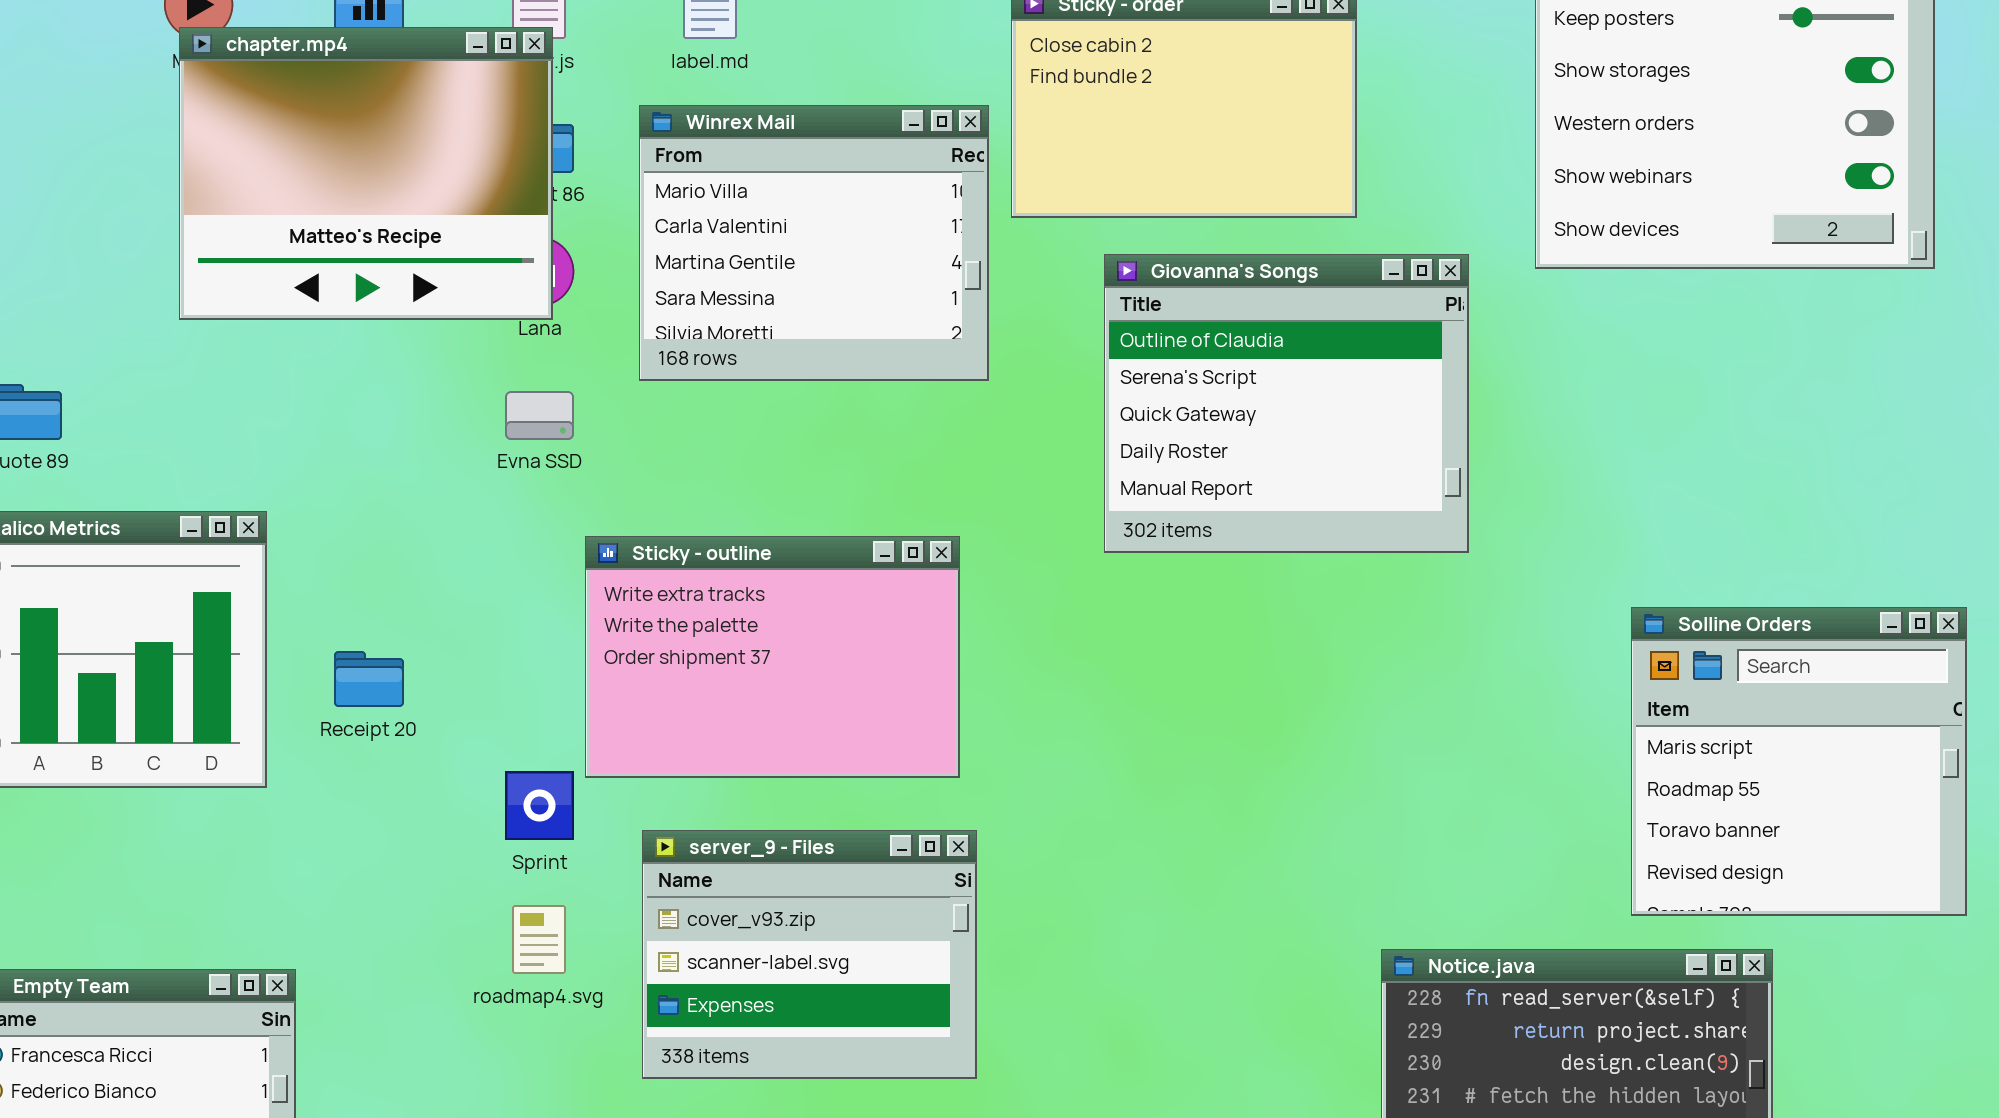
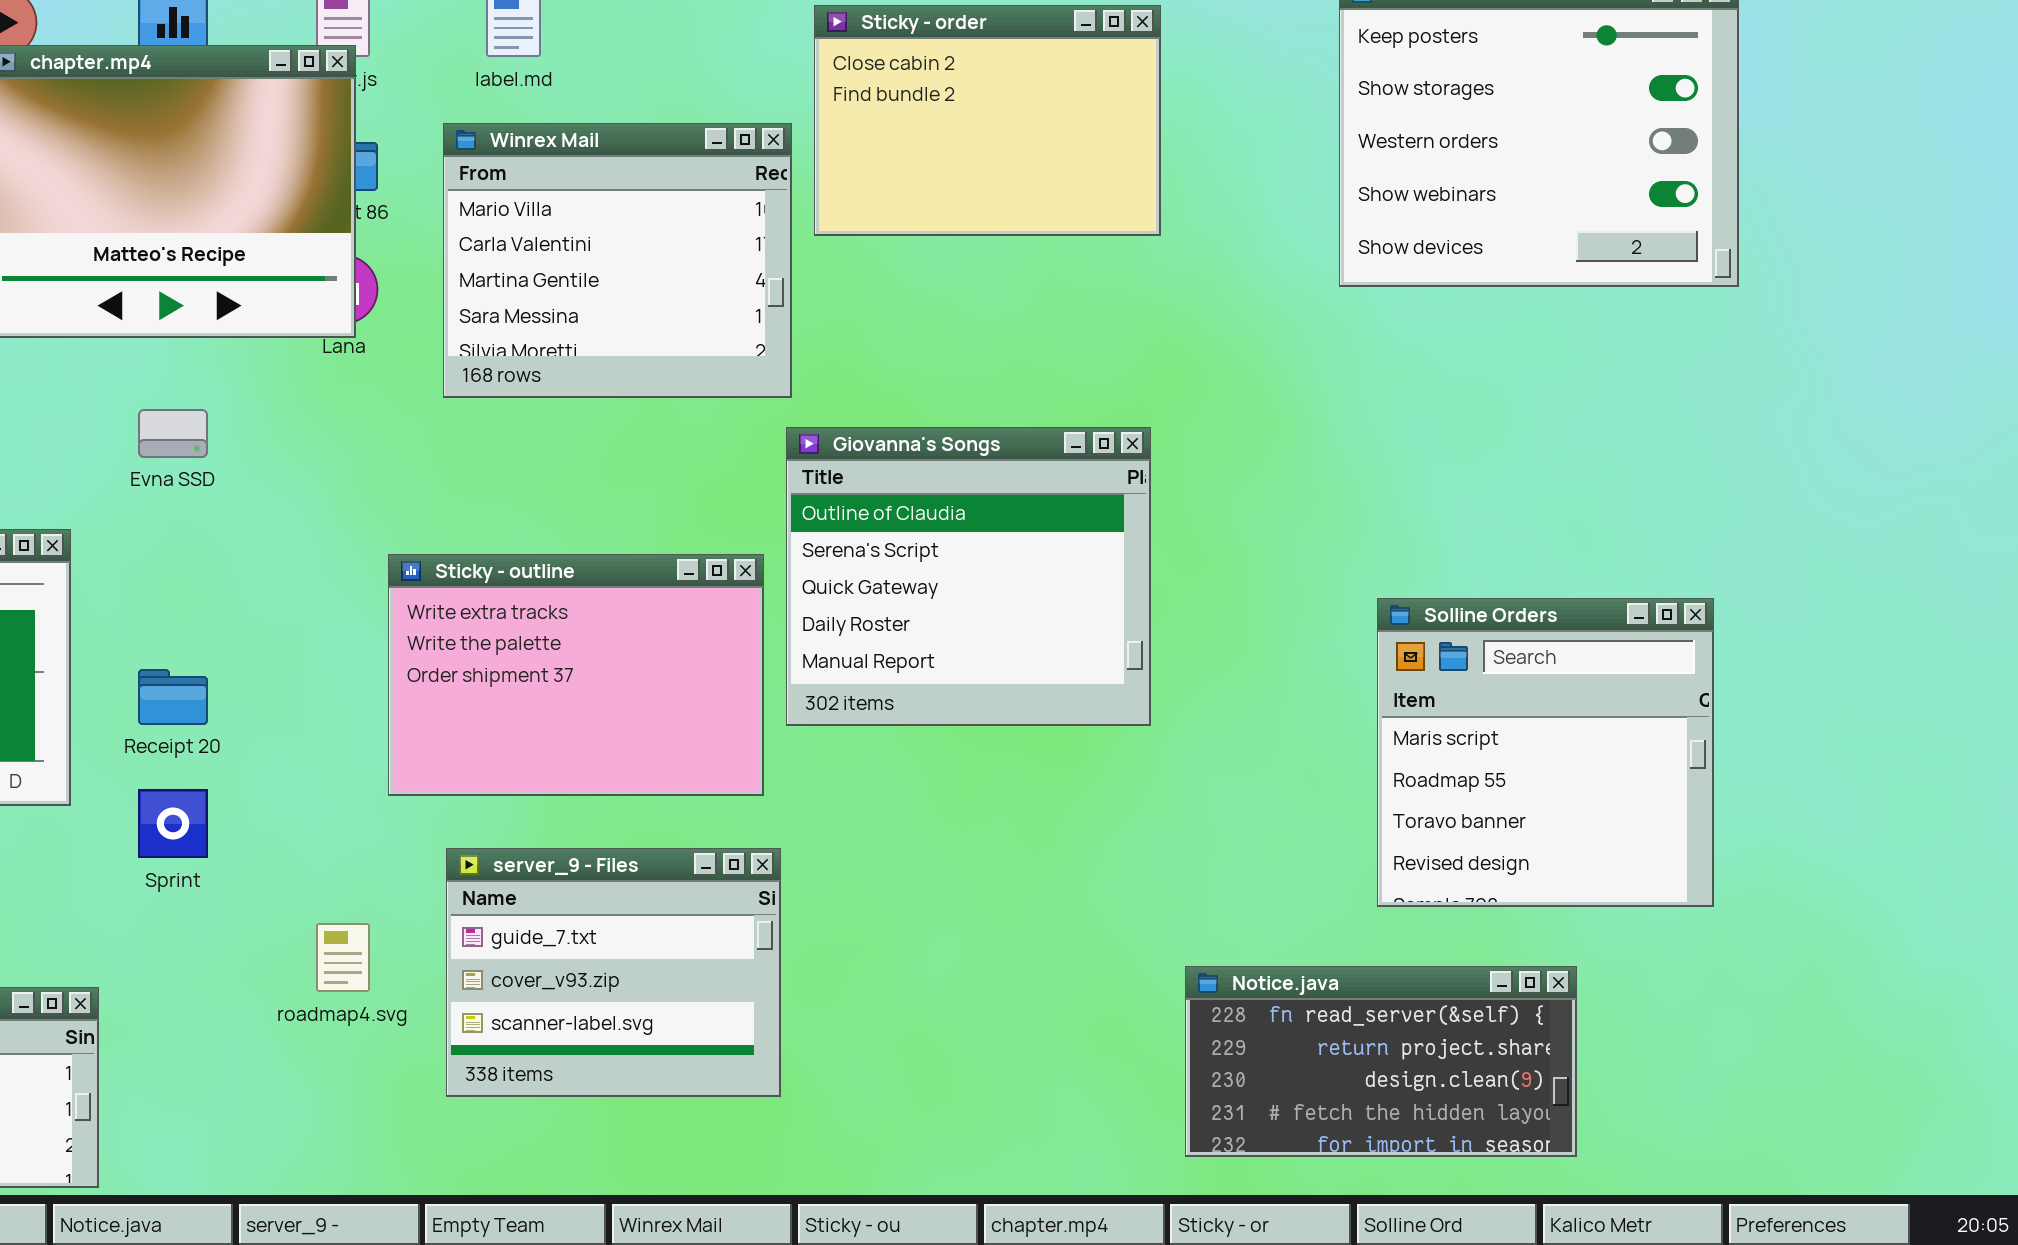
Giovanna's Songs: [1104,254,1469,553] -> [786,427,1151,726], moved
Evna SSD: [505,391,574,440] -> [138,409,208,458], moved
Solline Orders: [1631,607,1967,916] -> [1377,598,1714,907], moved
Sprint: [505,771,574,840] -> [138,789,208,858], moved
server_9 - Files: [642,830,977,1079] -> [446,848,781,1097], scrolled up 1 row

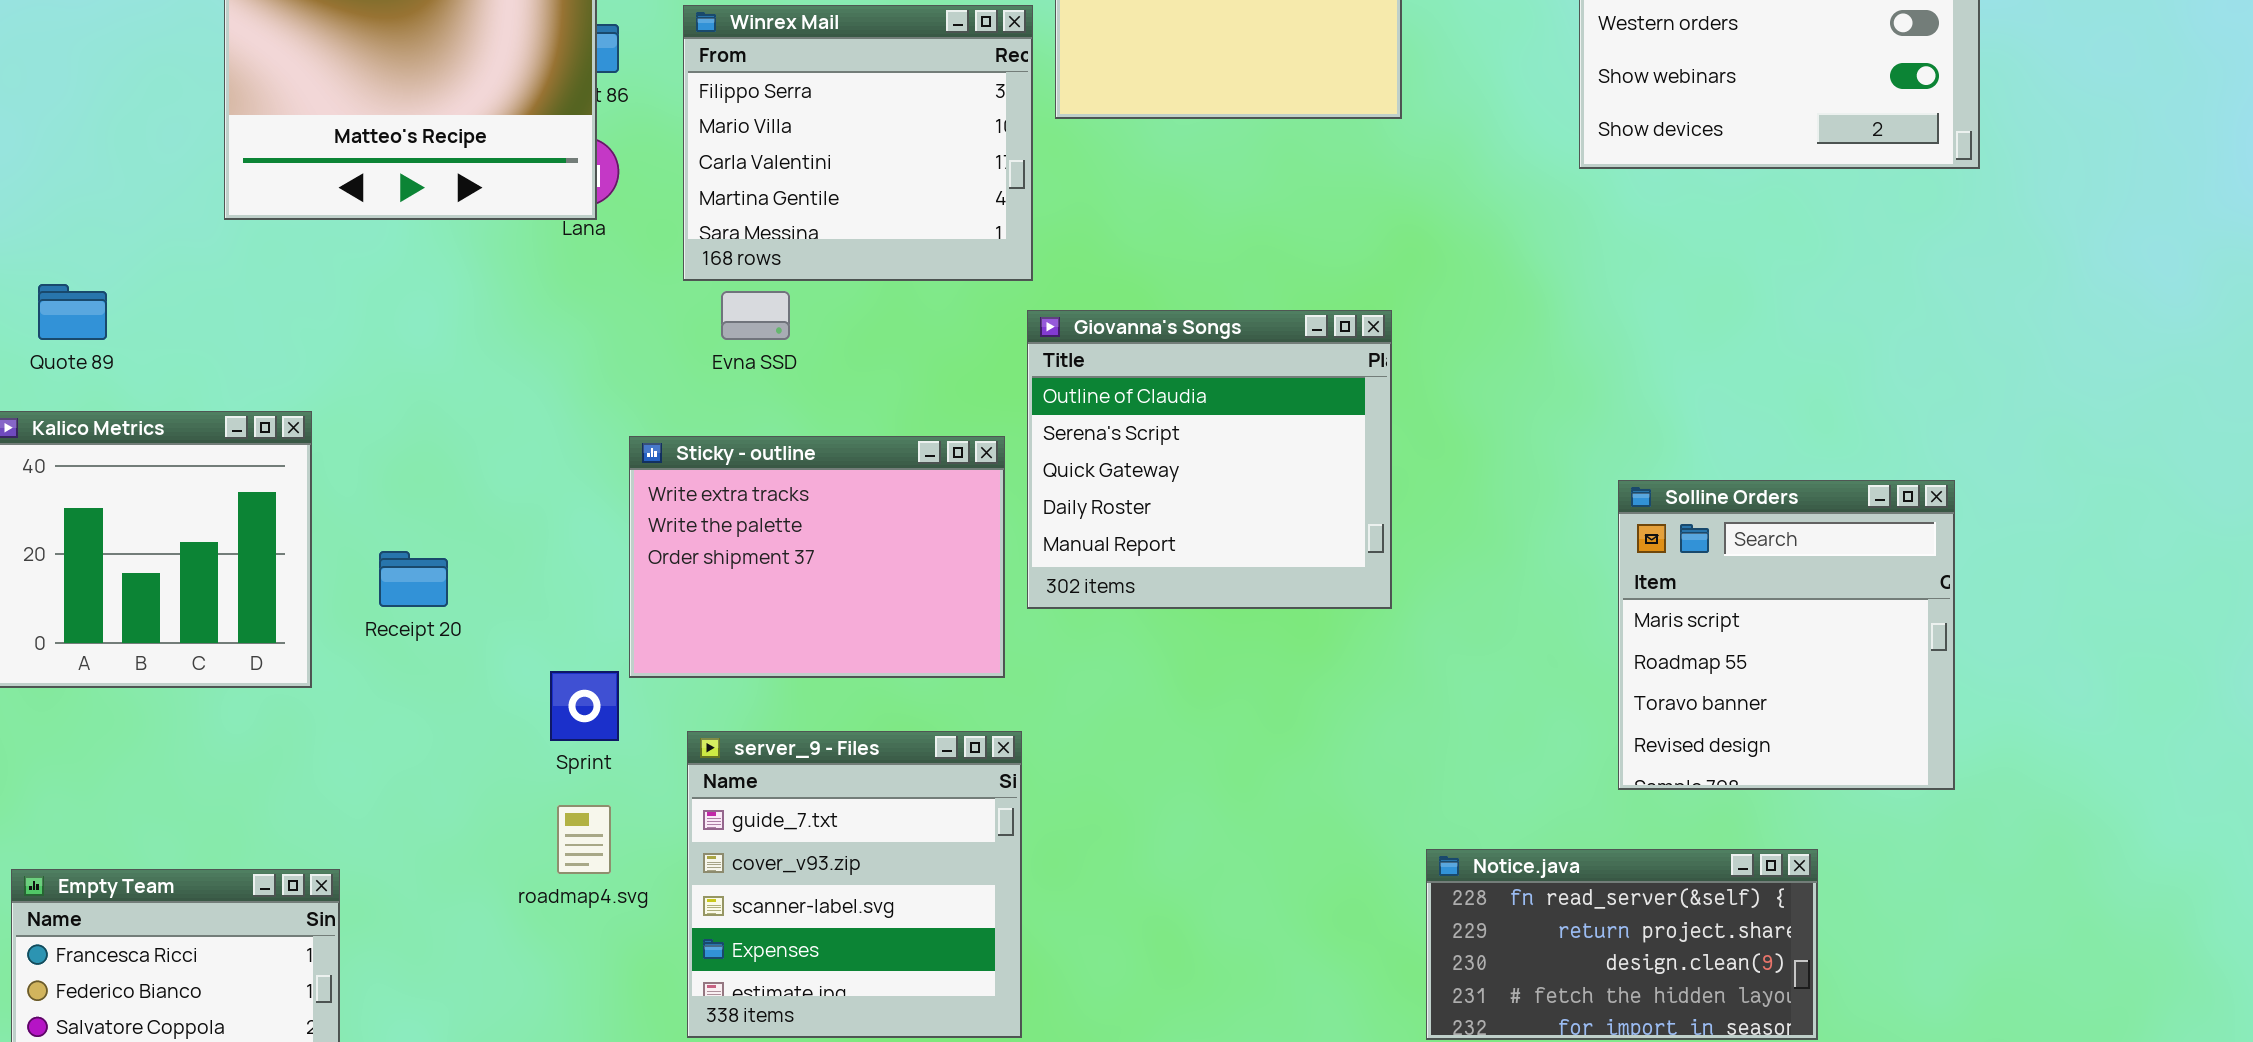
Winrex Mail: [443,123,792,398] -> [683,5,1033,281], scrolled up 1 row
Evna SSD: [138,409,208,458] -> [721,291,790,340], moved
Sprint: [138,789,208,858] -> [550,671,619,741], moved
server_9 - Files: [446,848,781,1097] -> [687,731,1022,1038], resized

